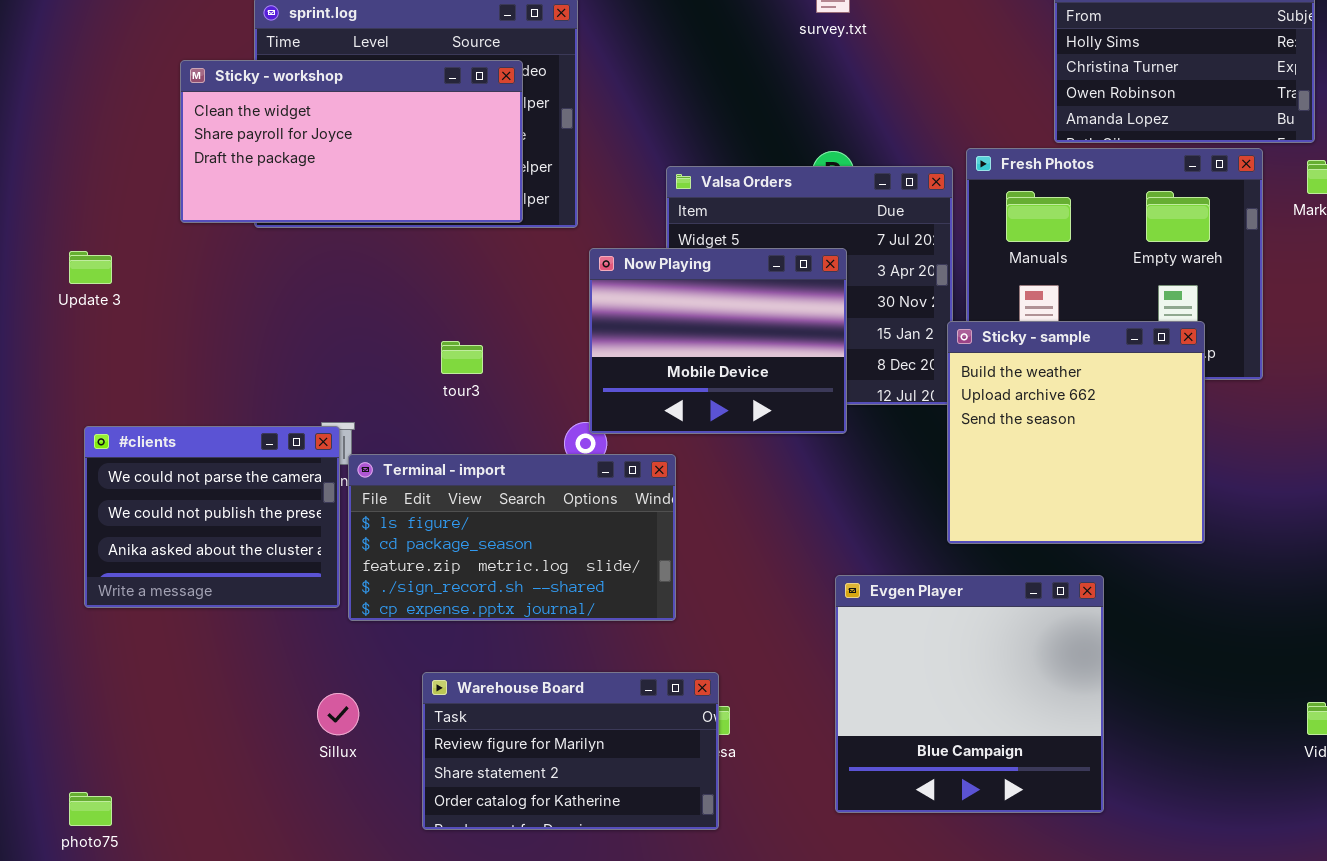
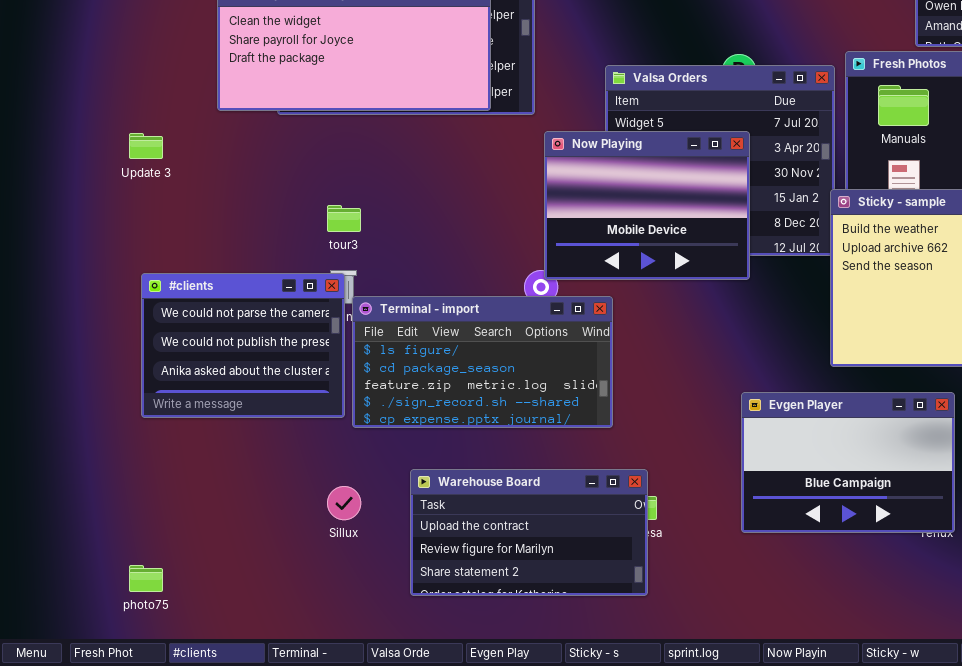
tour3: [441,341,483,374] -> [327,205,361,232], moved
Evgen Player: [835,575,1104,813] -> [741,392,955,533], resized
Warehouse Board: [422,672,719,830] -> [410,469,648,596], scrolled up 1 row

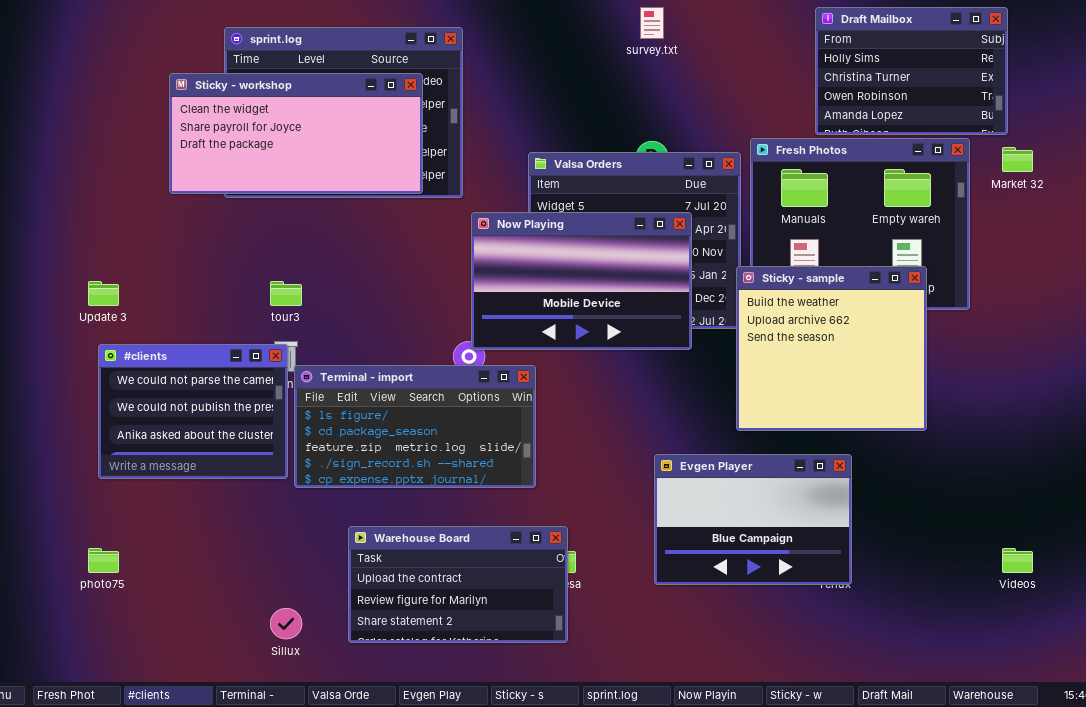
Now Playing: [544,131,750,280] -> [471,212,692,350], resized
Update 3: [129,133,163,159] -> [88,281,119,306], moved
Sillux: [327,486,361,520] -> [270,608,302,639], moved
photo75: [129,565,163,592] -> [88,548,119,573], moved

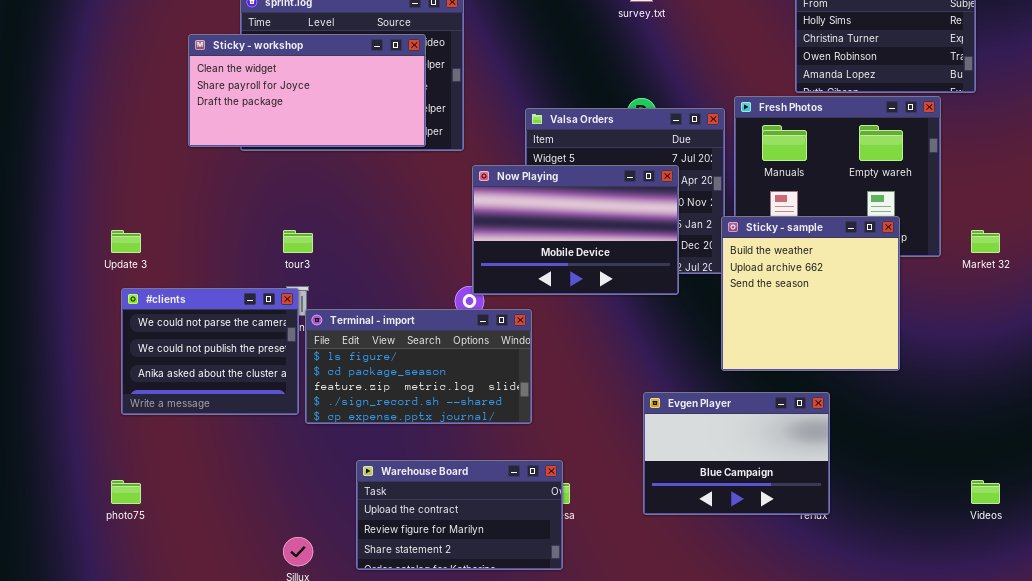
Market 32: [1002,147,1033,172] -> [971,230,1000,253], moved

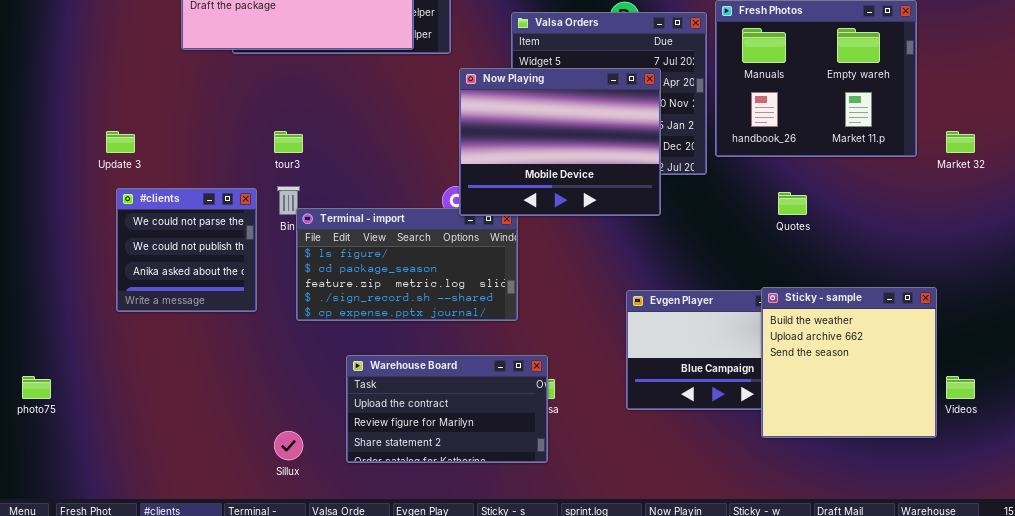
Now Playing: [472,165,679,295] -> [459,68,661,216], resized
Sticky - sample: [721,216,900,371] -> [761,287,937,438], moved
#clients: [121,288,299,415] -> [116,188,257,312], resized
photo75: [111,480,141,504] -> [22,376,51,399], moved

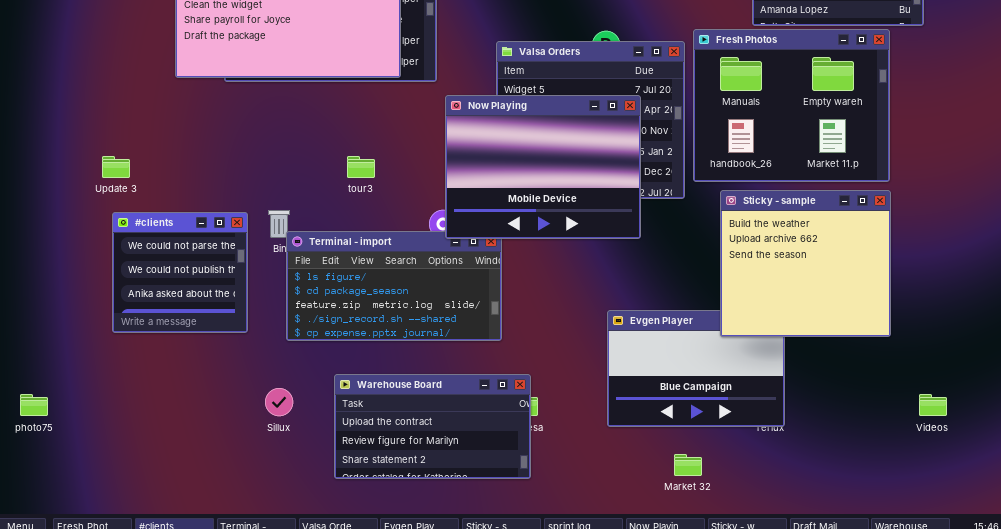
tour3: [274,131,303,153] -> [347,156,375,178], moved
Market 32: [946,131,975,153] -> [674,454,702,476], moved
Sticky - sample: [761,287,937,438] -> [720,190,891,337], moved
Sillux: [274,431,303,460] -> [265,388,293,416], moved

